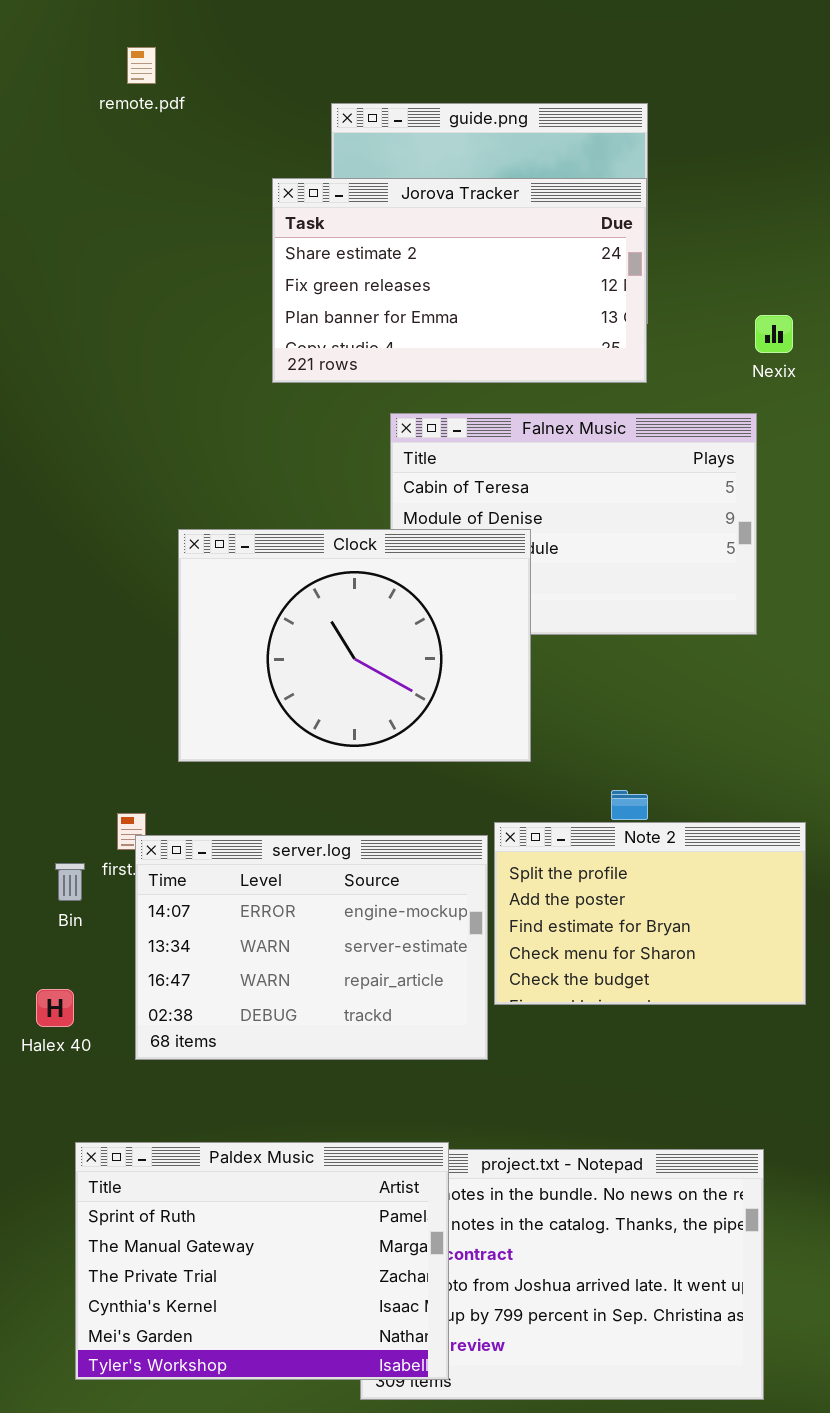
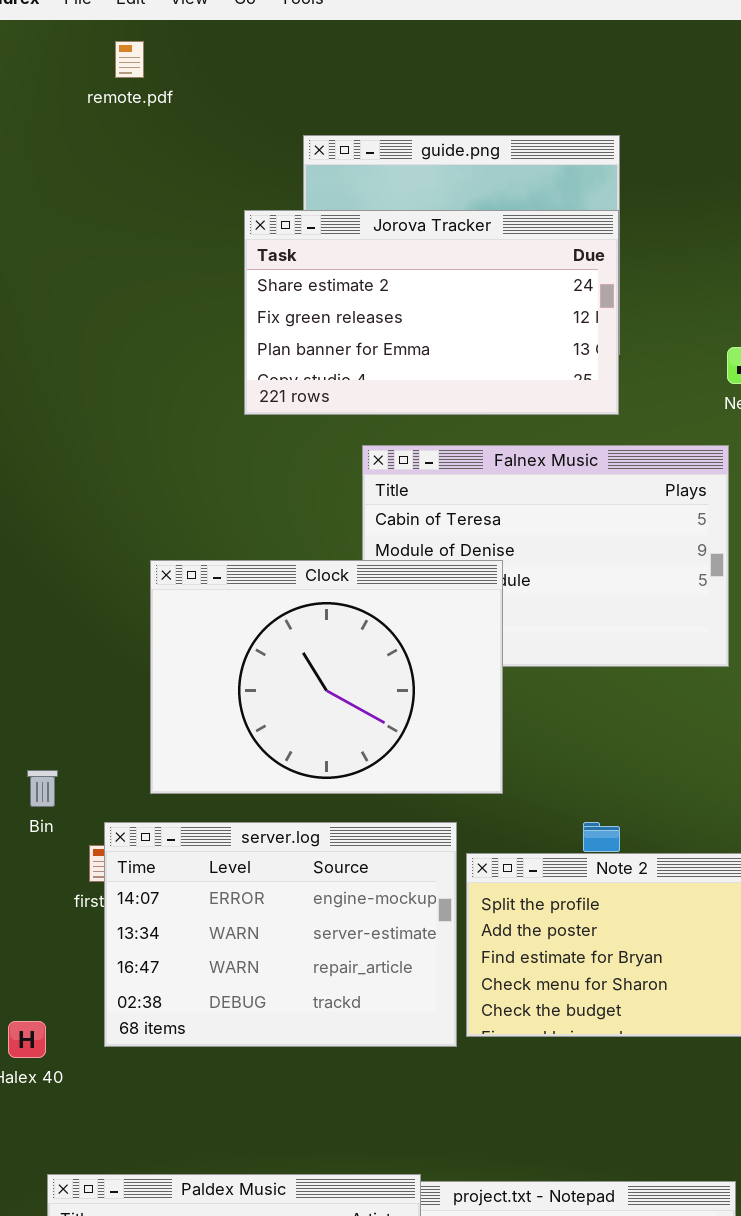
remote.pdf: [127,47,156,84] -> [115,41,144,78], moved
server.log: [135,835,488,1060] -> [104,822,457,1047], moved
Bin: [55,863,85,901] -> [27,770,58,807], moved

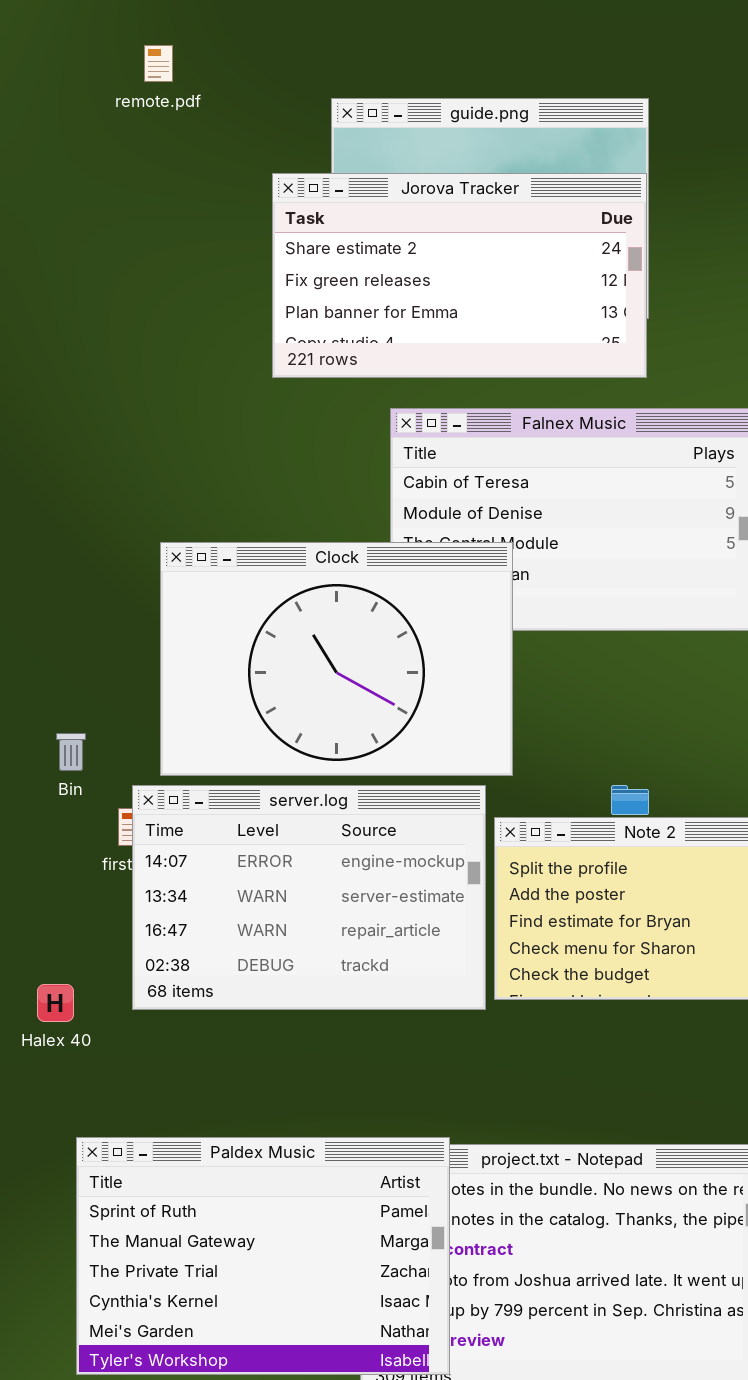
remote.pdf: [115,41,144,78] -> [144,45,173,82], moved
Clock: [150,560,503,794] -> [160,542,513,776], moved

